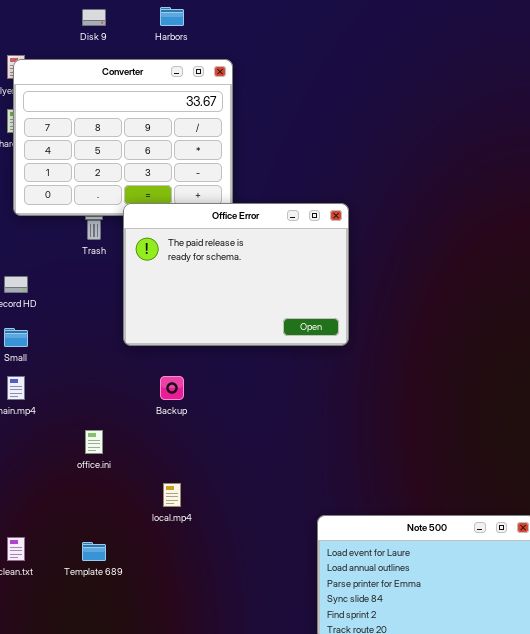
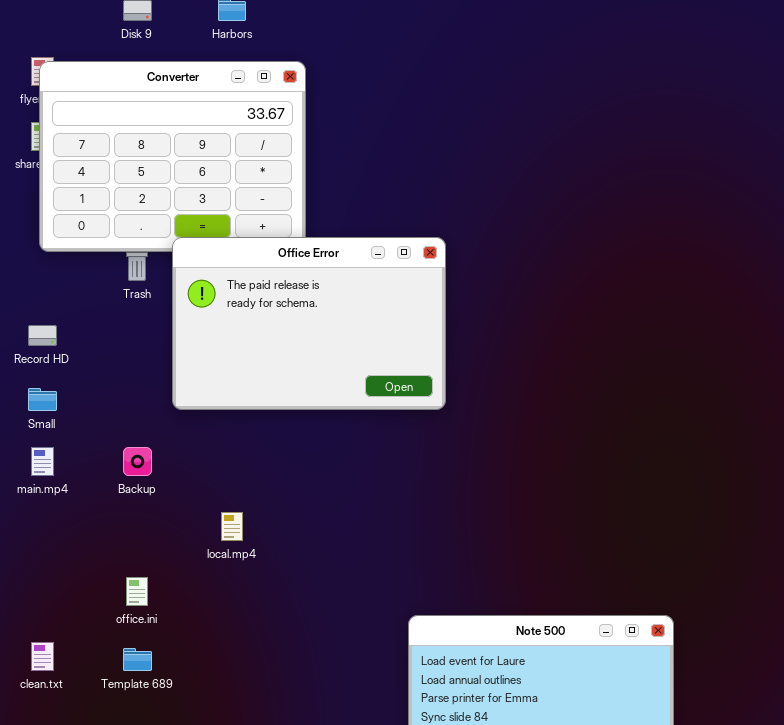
Backup: [160,376,184,400] -> [123,447,152,476], moved
office.ini: [85,430,103,454] -> [126,577,148,606], moved
local.mp4: [163,483,181,507] -> [221,512,243,541], moved

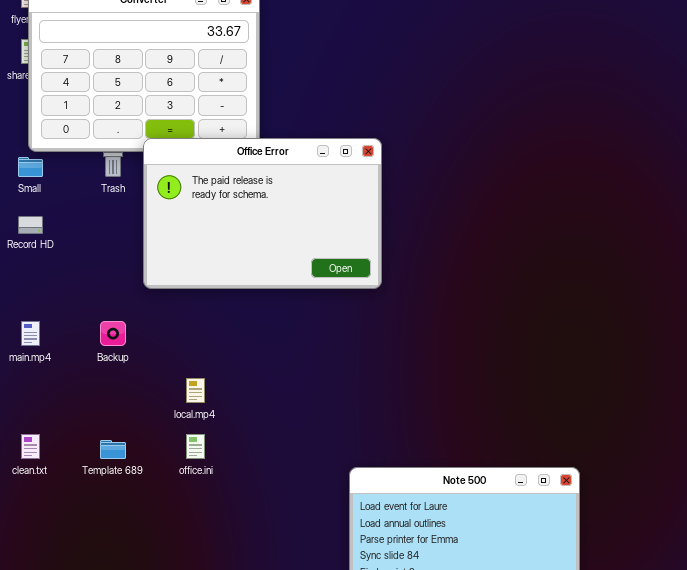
Small: [28,388,57,411] -> [18,157,43,177], moved
office.ini: [126,577,148,606] -> [186,434,205,459], moved
clean.txt: [31,642,54,671] -> [21,434,40,459], moved
Template 689: [123,648,152,671] -> [100,440,126,459], moved

